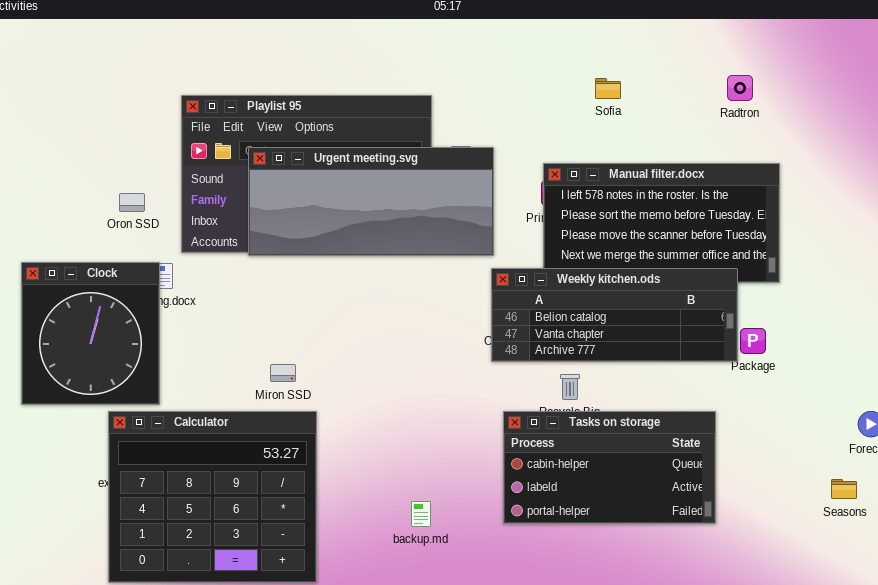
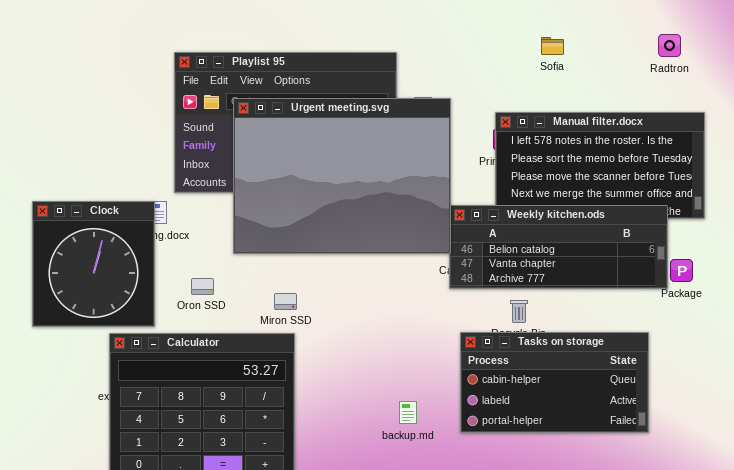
Urgent meeting.svg: [248,147,494,256] -> [233,98,451,254], resized
Oron SSD: [119,193,145,212] -> [191,278,214,295], moved
Miron SSD: [270,364,296,382] -> [274,293,297,310], moved
backup.md: [411,501,431,527] -> [399,401,417,424], moved

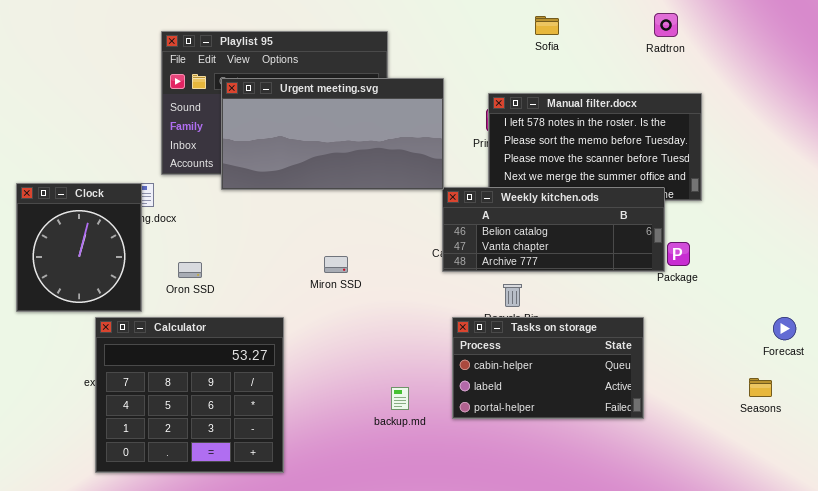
Urgent meeting.svg: [233,98,451,254] -> [221,78,444,190], resized
Miron SSD: [274,293,297,310] -> [324,256,348,273], moved

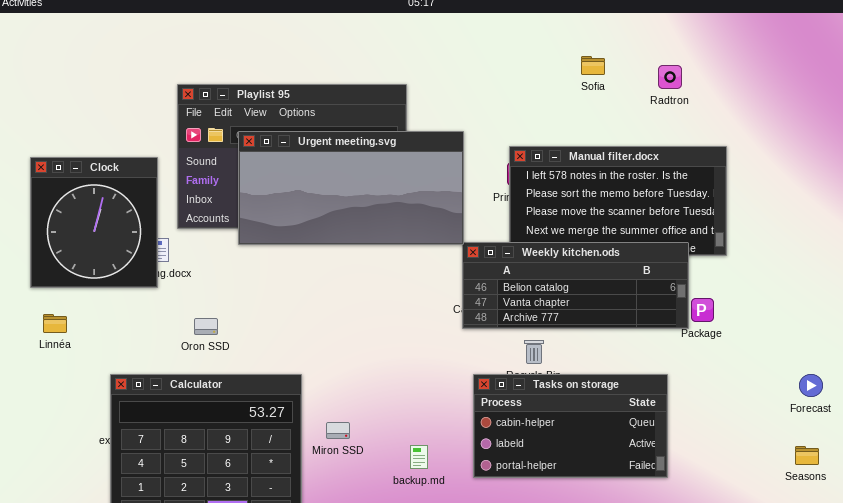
Radtron: [654,13,678,37] -> [658,65,682,89], moved
Sofia: [535,16,559,35] -> [581,56,605,75], moved
Clock: [16,183,142,312] -> [30,157,158,288], moved
Miron SSD: [324,256,348,273] -> [326,422,350,439], moved
Seasons: [749,378,772,397] -> [795,446,819,465], moved

